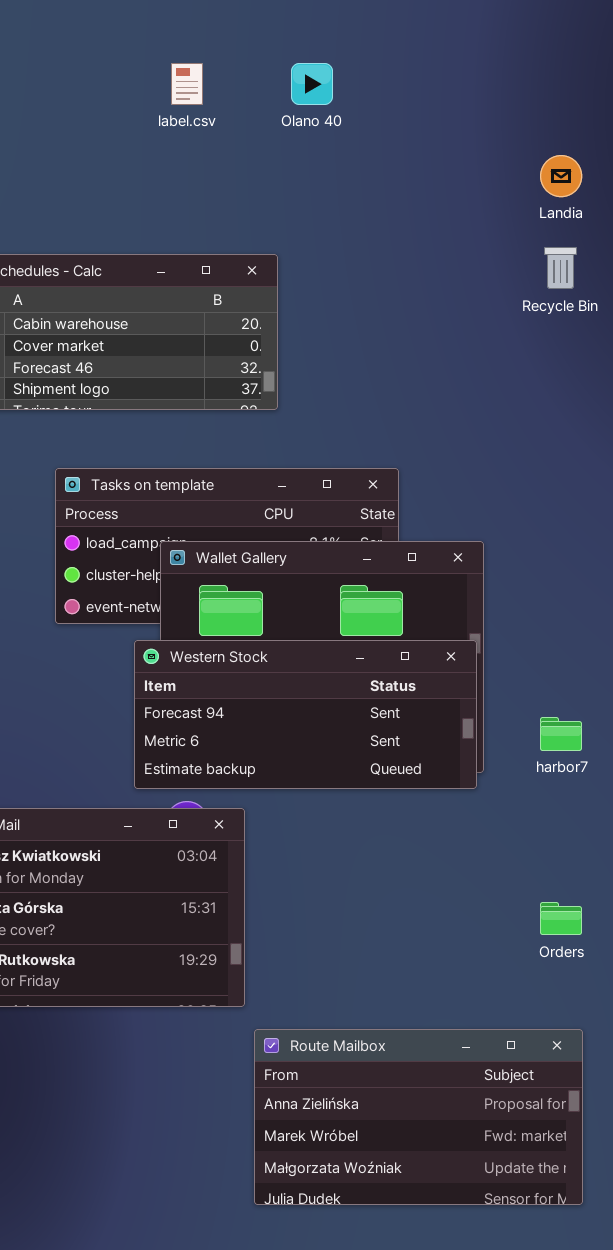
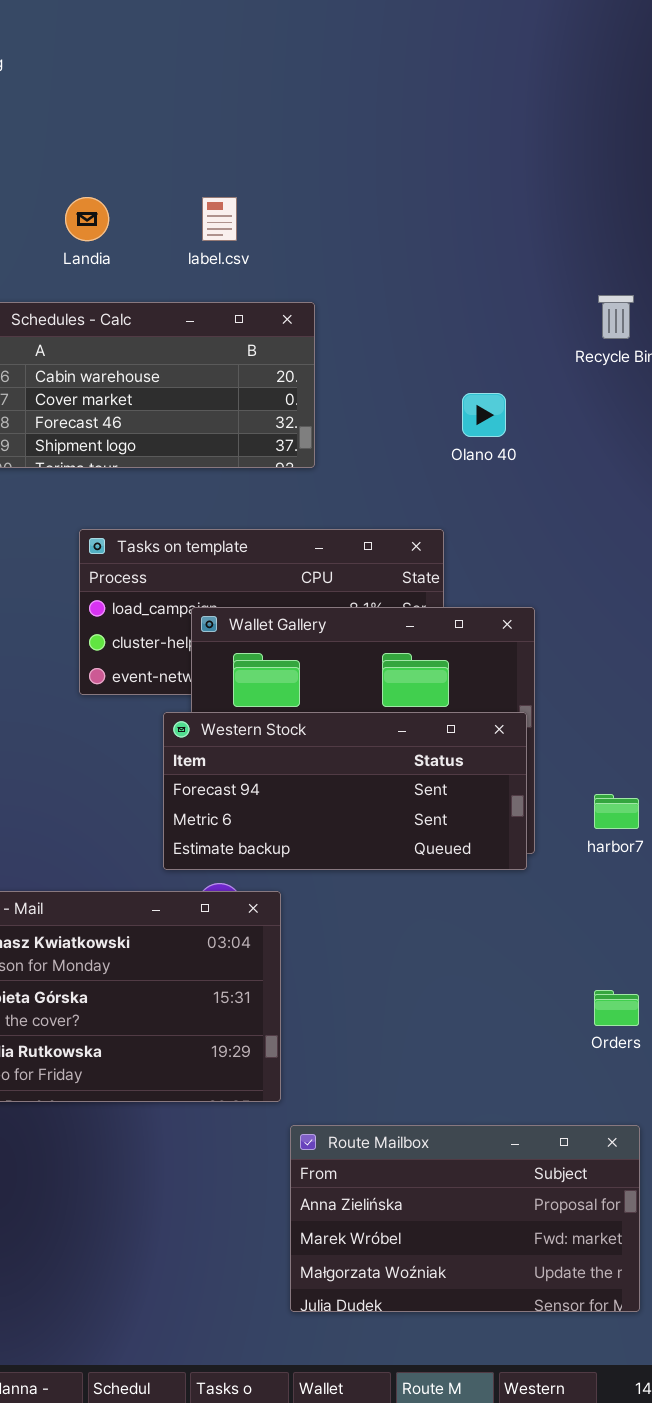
label.csv: [171,63,203,105] -> [202,197,237,241], moved
Olano 40: [291,63,333,105] -> [462,393,506,437], moved
Landia: [540,155,582,197] -> [65,197,109,241], moved

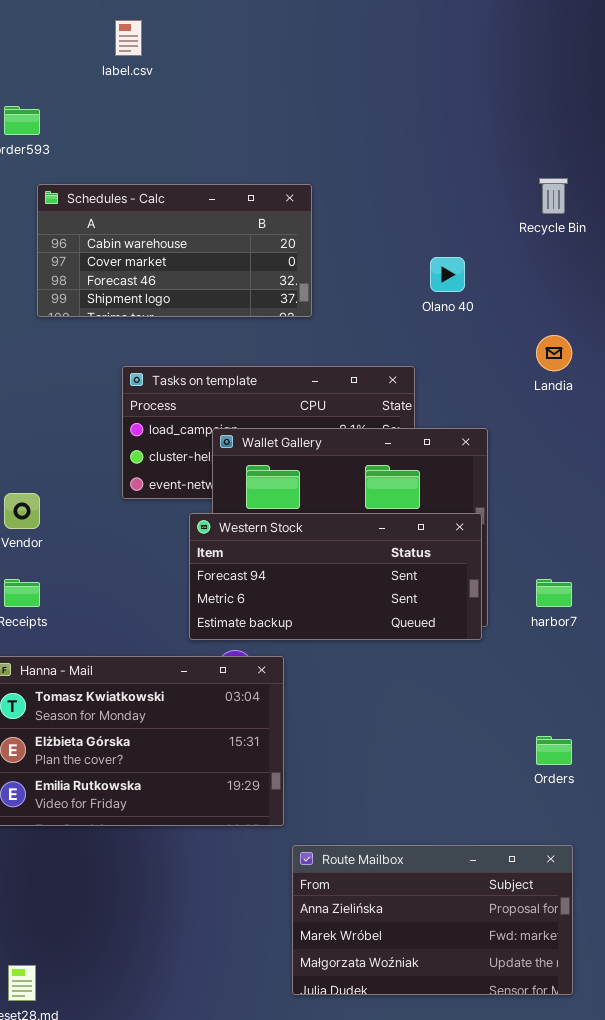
Landia: [65,197,109,241] -> [536,335,572,371], moved
label.csv: [202,197,237,241] -> [115,20,142,56], moved

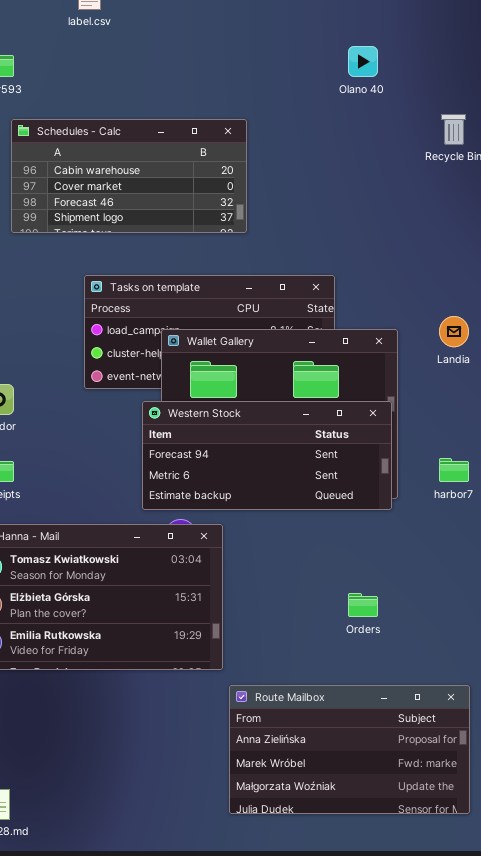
Olano 40: [430,257,465,292] -> [348,46,378,77], moved
Landia: [536,335,572,371] -> [439,316,469,347], moved
Orders: [536,736,572,765] -> [348,593,378,617], moved

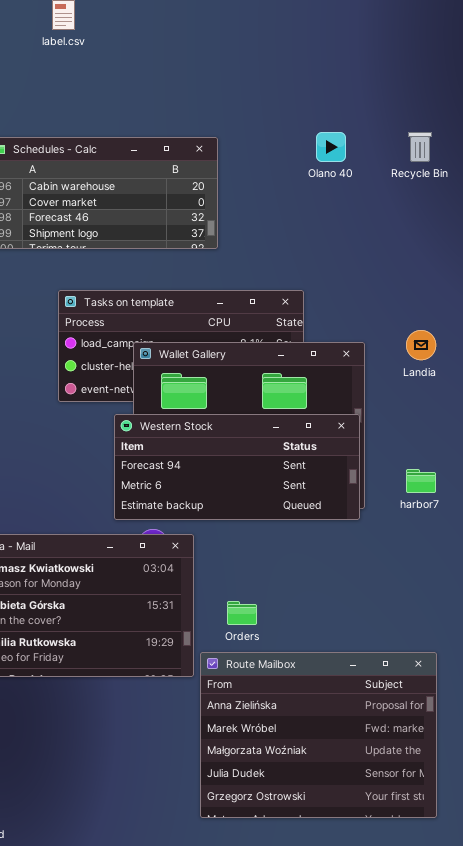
Olano 40: [348,46,378,77] -> [316,132,346,162], moved
Orders: [348,593,378,617] -> [227,601,257,625], moved
Route Mailbox: [229,685,470,814] -> [200,652,437,818], resized

